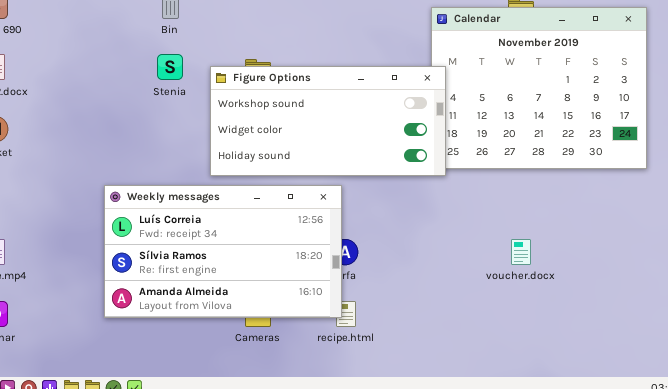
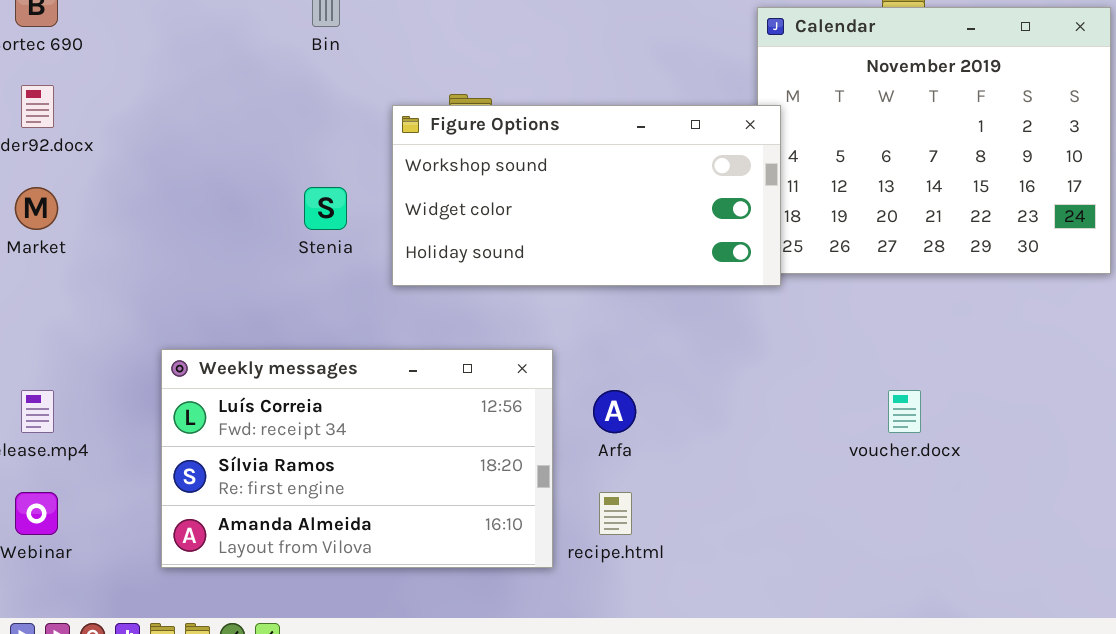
Stenia: [157,54,183,80] -> [304,187,347,230], moved
Weekly messages: [104,185,342,318] -> [161,349,553,568], moved

